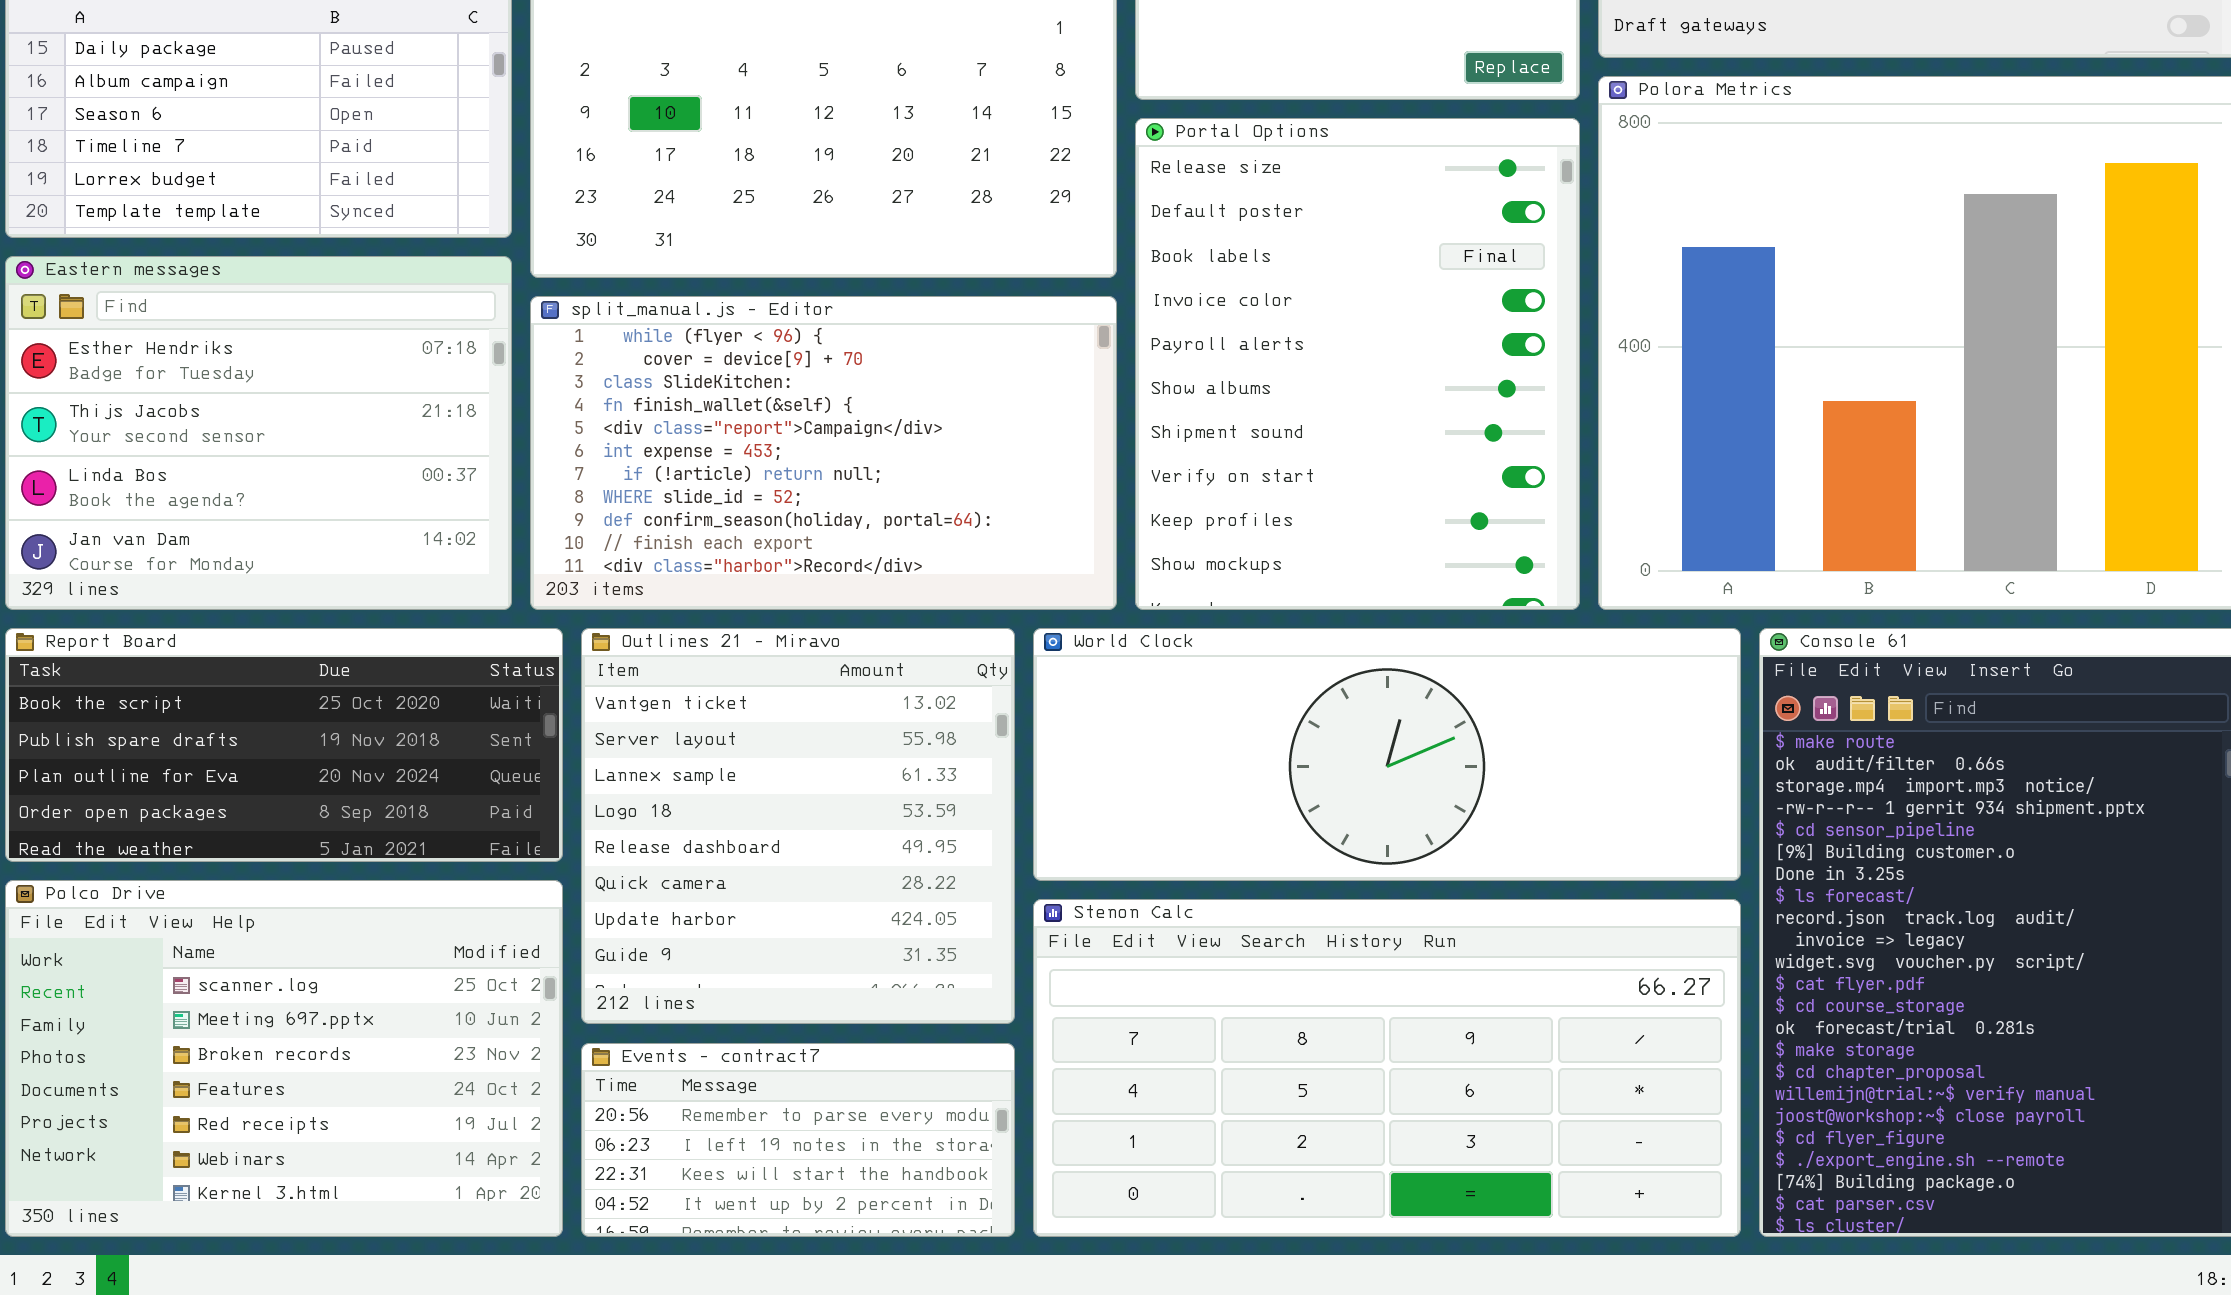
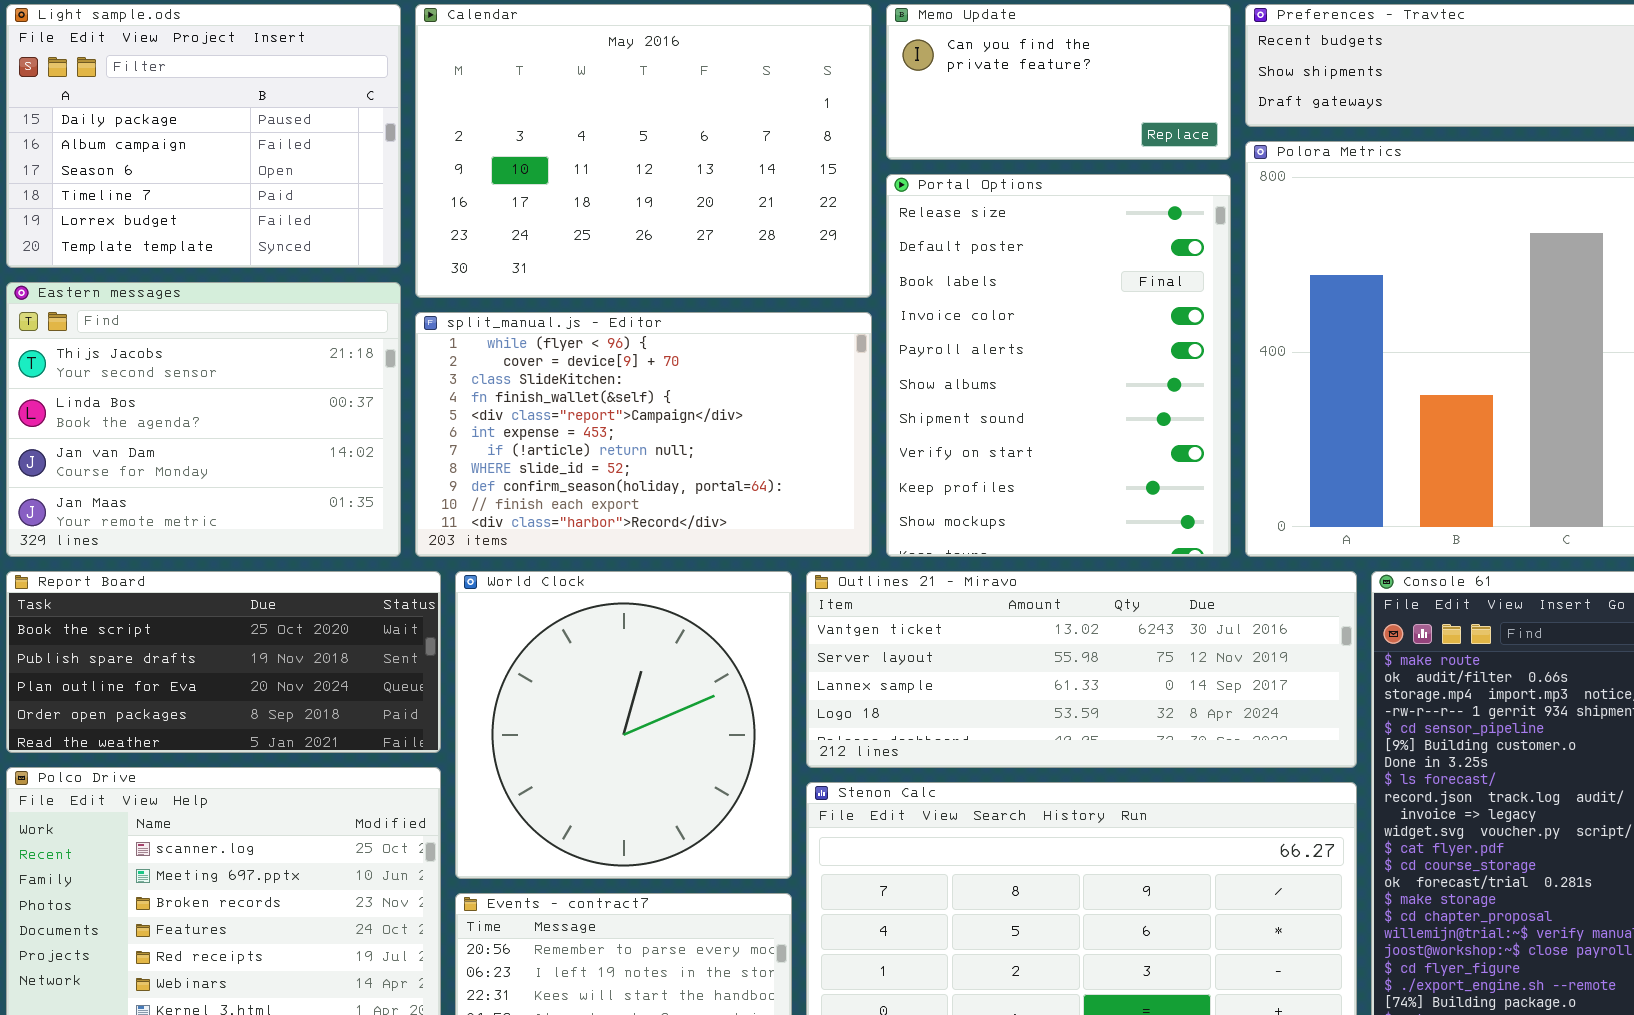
Eastern messages: [5,256,512,610] -> [6,282,401,557], scrolled down 1 row
Outlines 21 - Miravo: [581,628,1015,1024] -> [806,571,1357,768], moved, resized
World Clock: [1033,628,1741,881] -> [455,571,792,879], moved, resized

